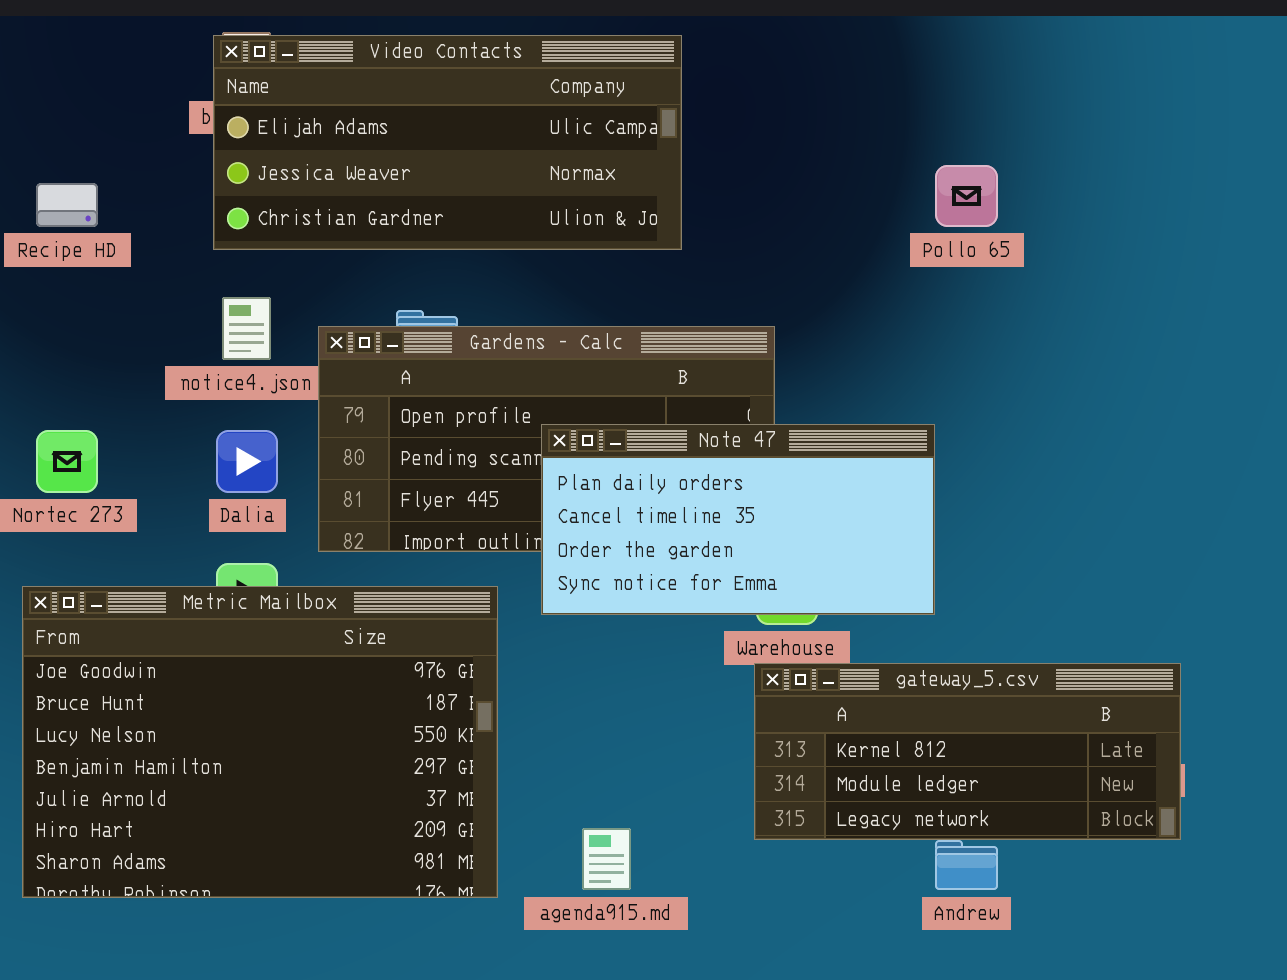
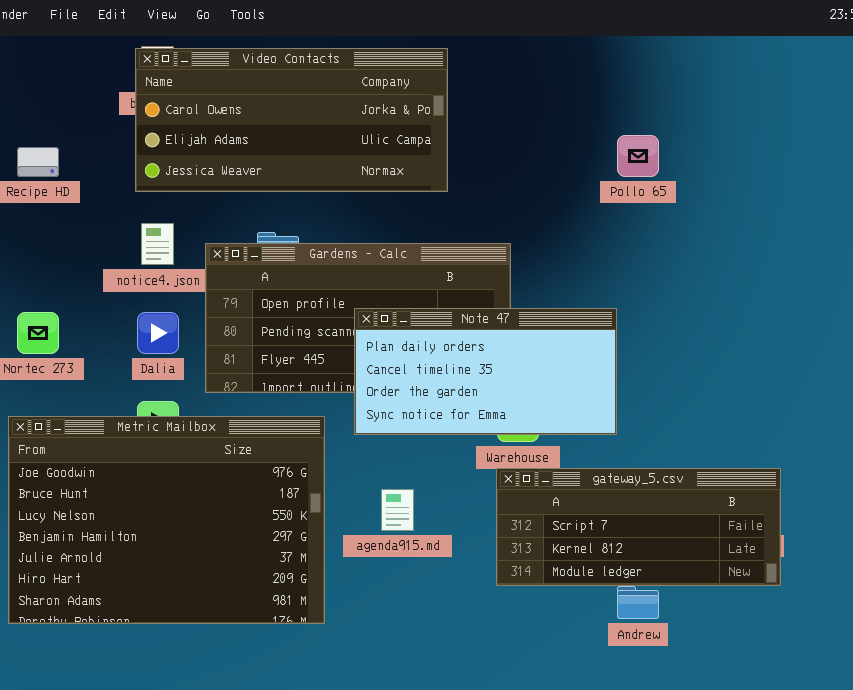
Video Contacts: [213,35,682,250] -> [135,48,448,192], scrolled up 1 row
gateway_5.csv: [754,663,1181,840] -> [496,468,781,586], scrolled up 1 row
agenda915.md: [582,828,631,890] -> [381,489,414,531], moved

